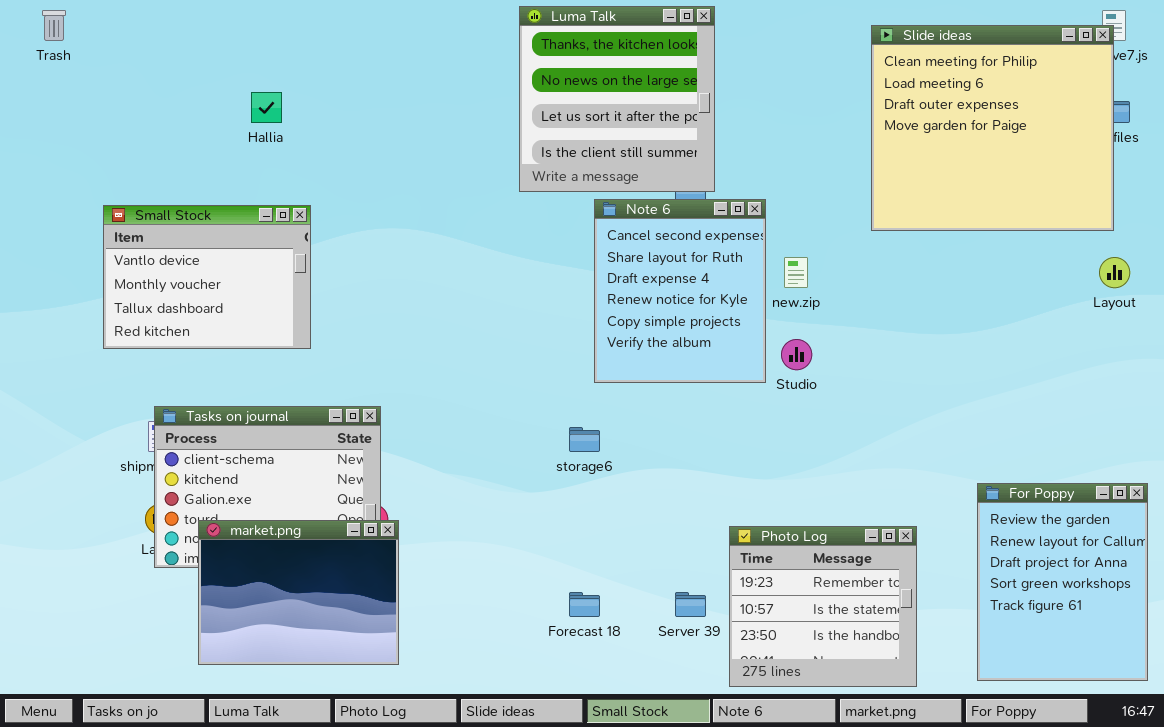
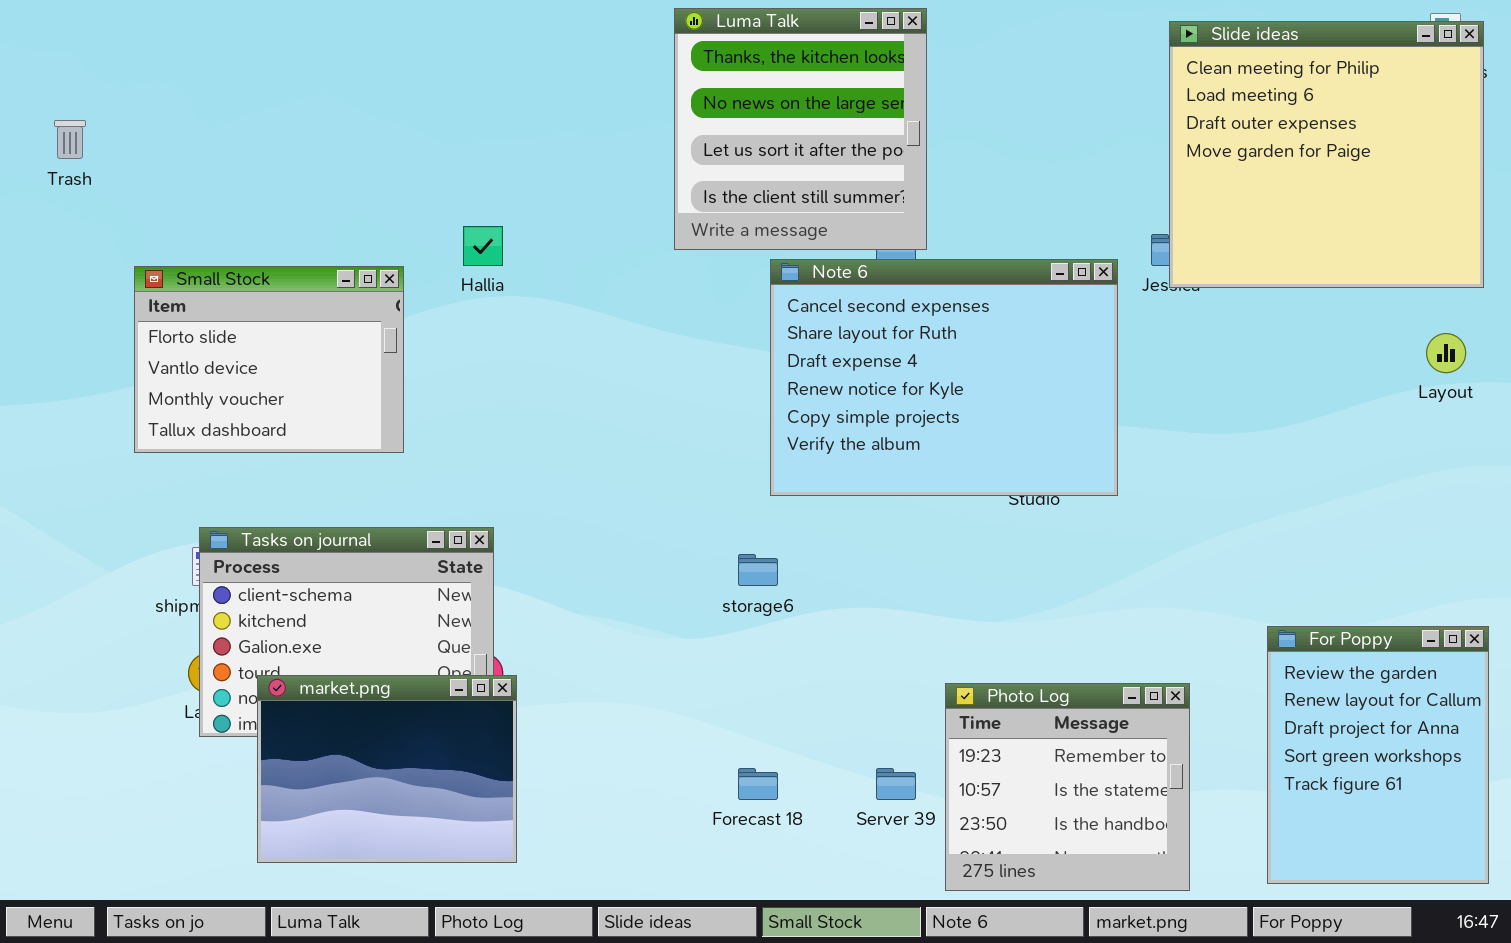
Trash: [42,10,66,41] -> [54,120,86,159], moved
Slide ideas: [871,25,1114,231] -> [1169,21,1484,288], moved
Hallia: [251,92,282,123] -> [463,226,503,266], moved
Note 6: [594,199,766,383] -> [770,259,1118,496], resized
Small Stock: [103,205,311,349] -> [134,266,404,453], scrolled up 1 row

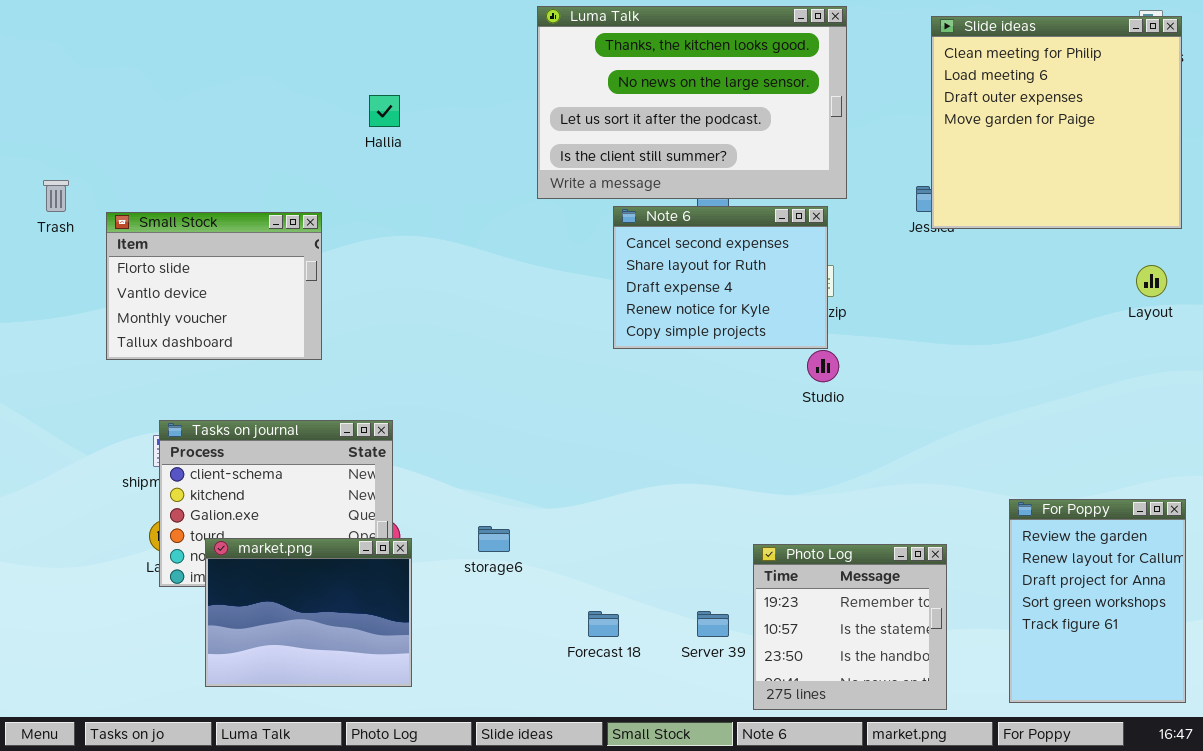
Luma Talk: [674,8,927,250] -> [537,6,847,199], resized
Trash: [54,120,86,159] -> [43,180,69,212], moved
Hallia: [463,226,503,266] -> [369,95,400,127], moved
Note 6: [770,259,1118,496] -> [613,206,828,349], resized
storage6: [738,554,778,586] -> [478,526,510,552], moved

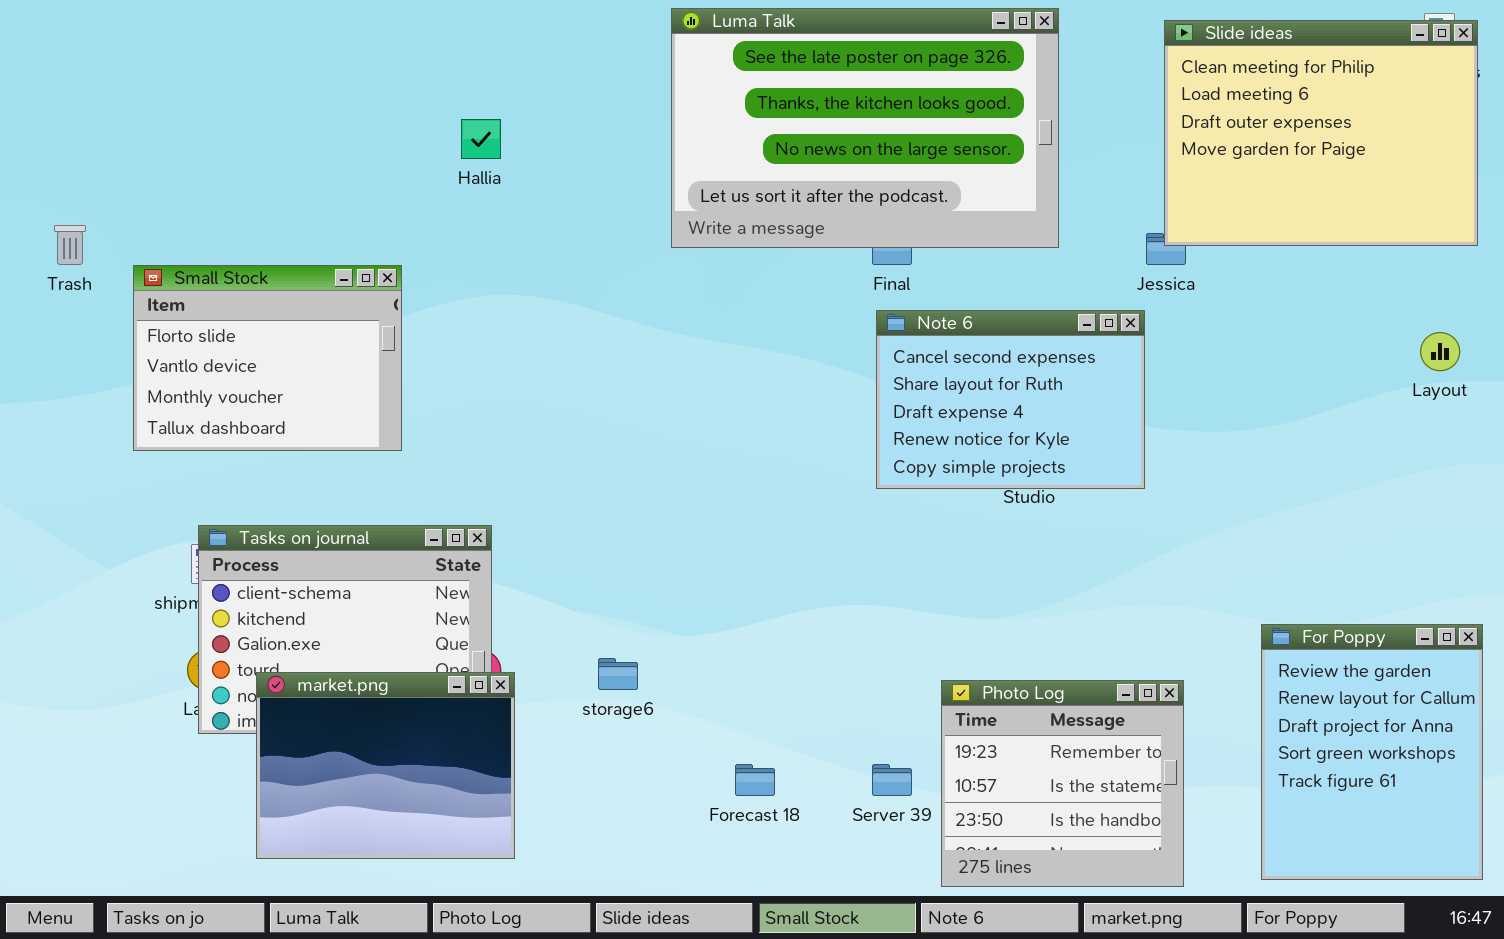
Luma Talk: [537,6,847,199] -> [671,8,1059,248], scrolled up 1 row
Slide ideas: [931,16,1182,229] -> [1164,20,1478,246], resized
Note 6: [613,206,828,349] -> [876,310,1145,489], moved

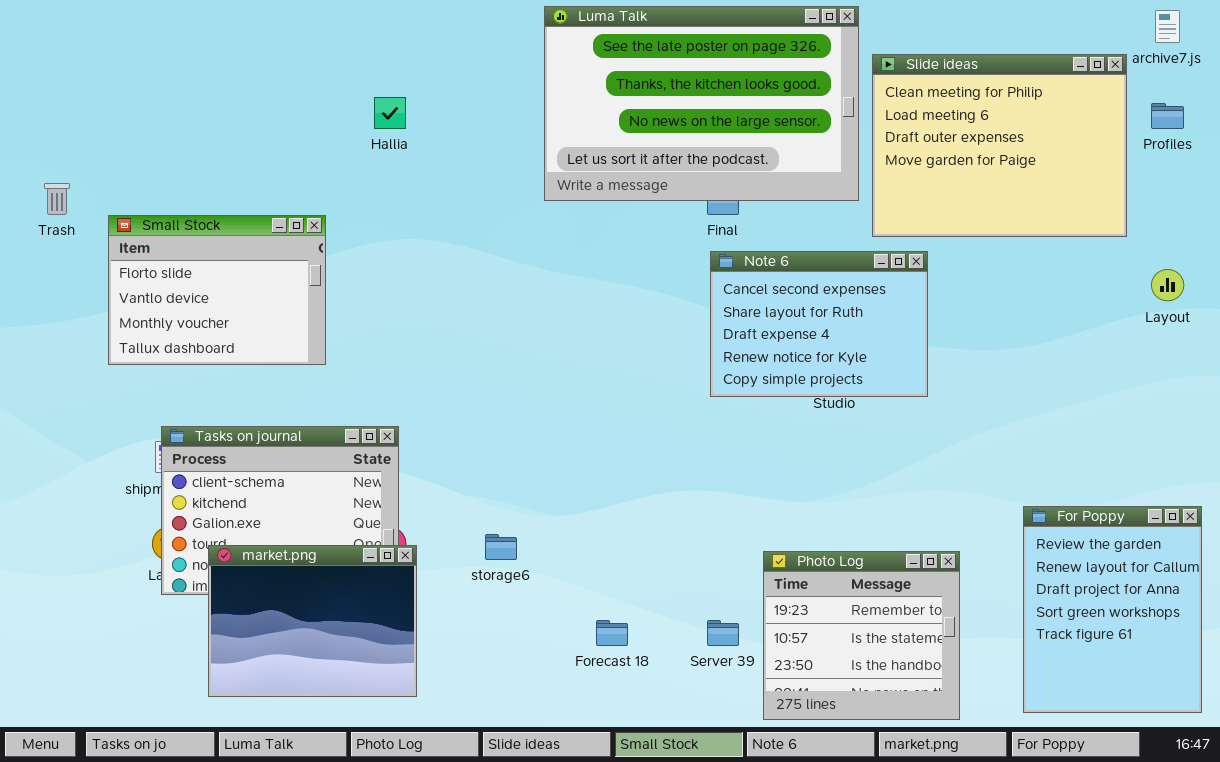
Slide ideas: [1164,20,1478,246] -> [872,54,1127,237], moved

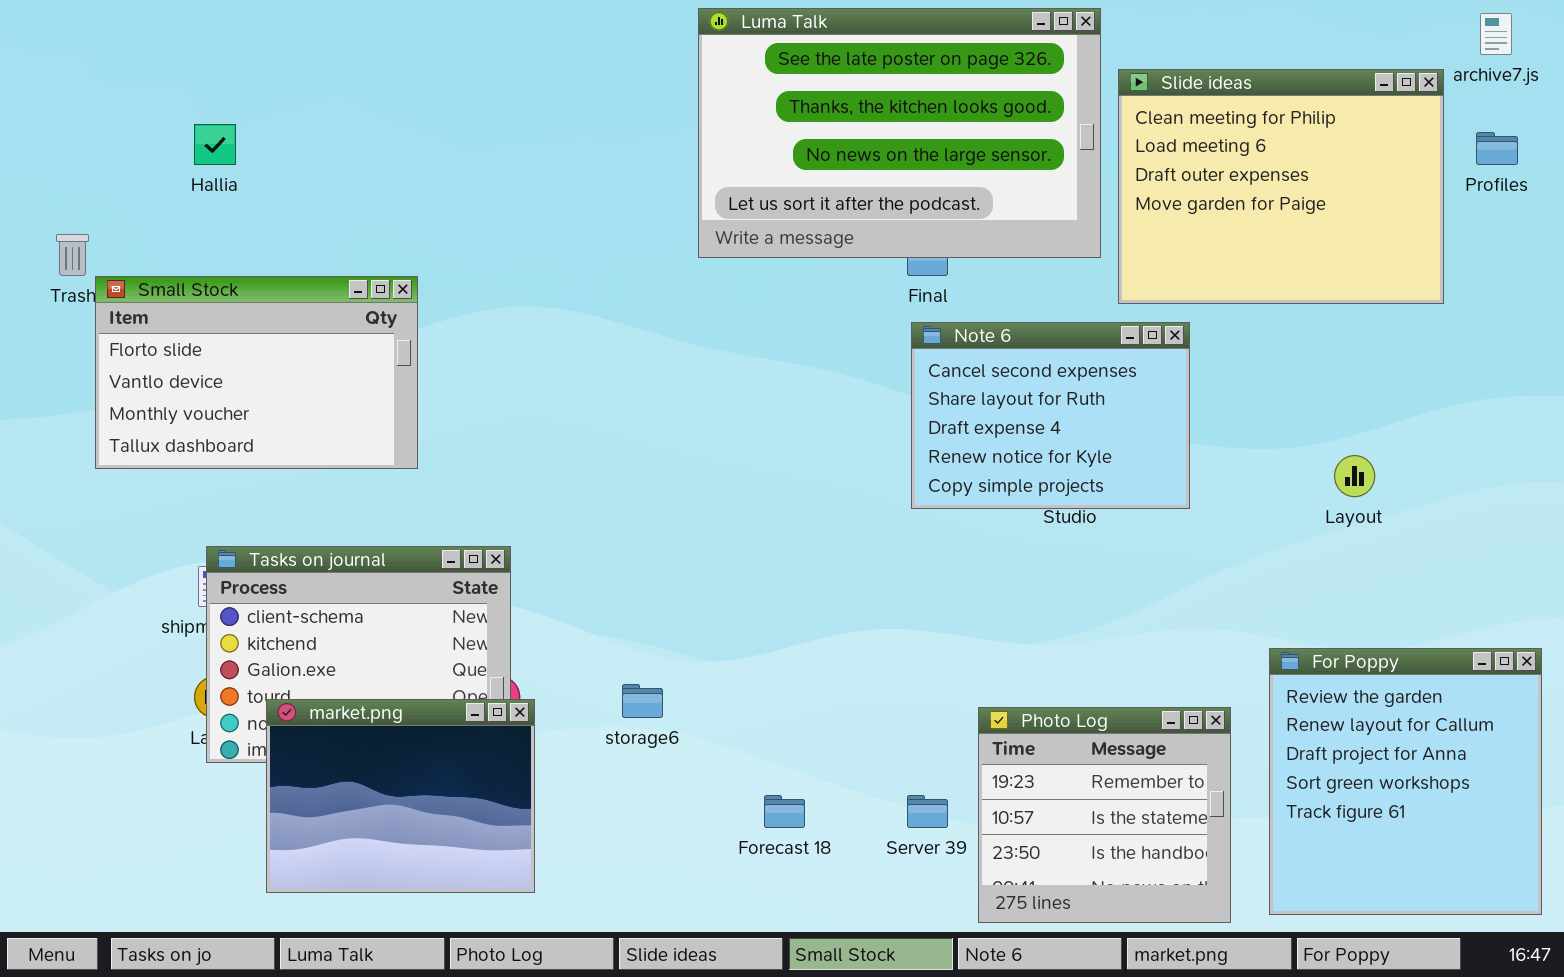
Hallia: [374,97,406,129] -> [194,124,236,165], moved
Small Stock: [108,215,326,365] -> [95,276,418,469], resized
Layout: [1151,269,1184,301] -> [1334,455,1375,497], moved
For Poppy: [1023,506,1202,713] -> [1269,648,1542,915], resized

